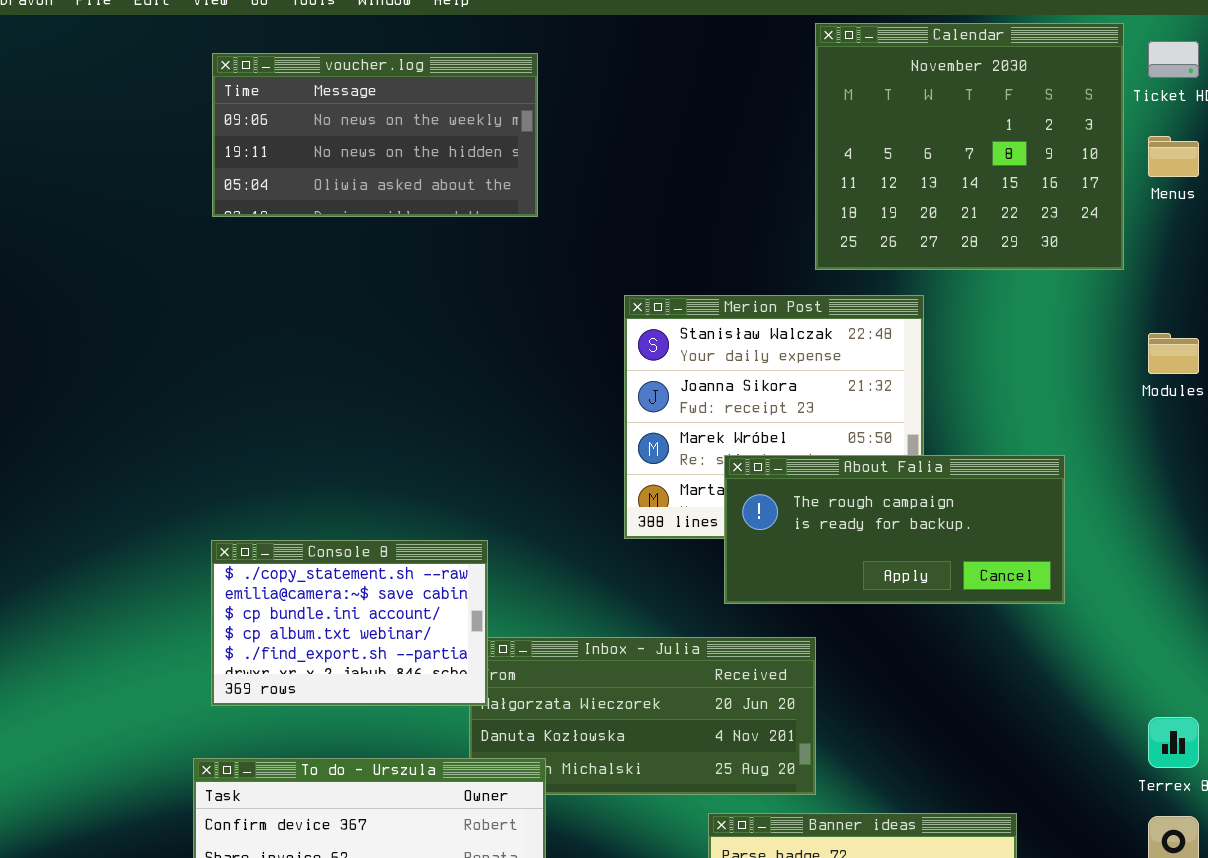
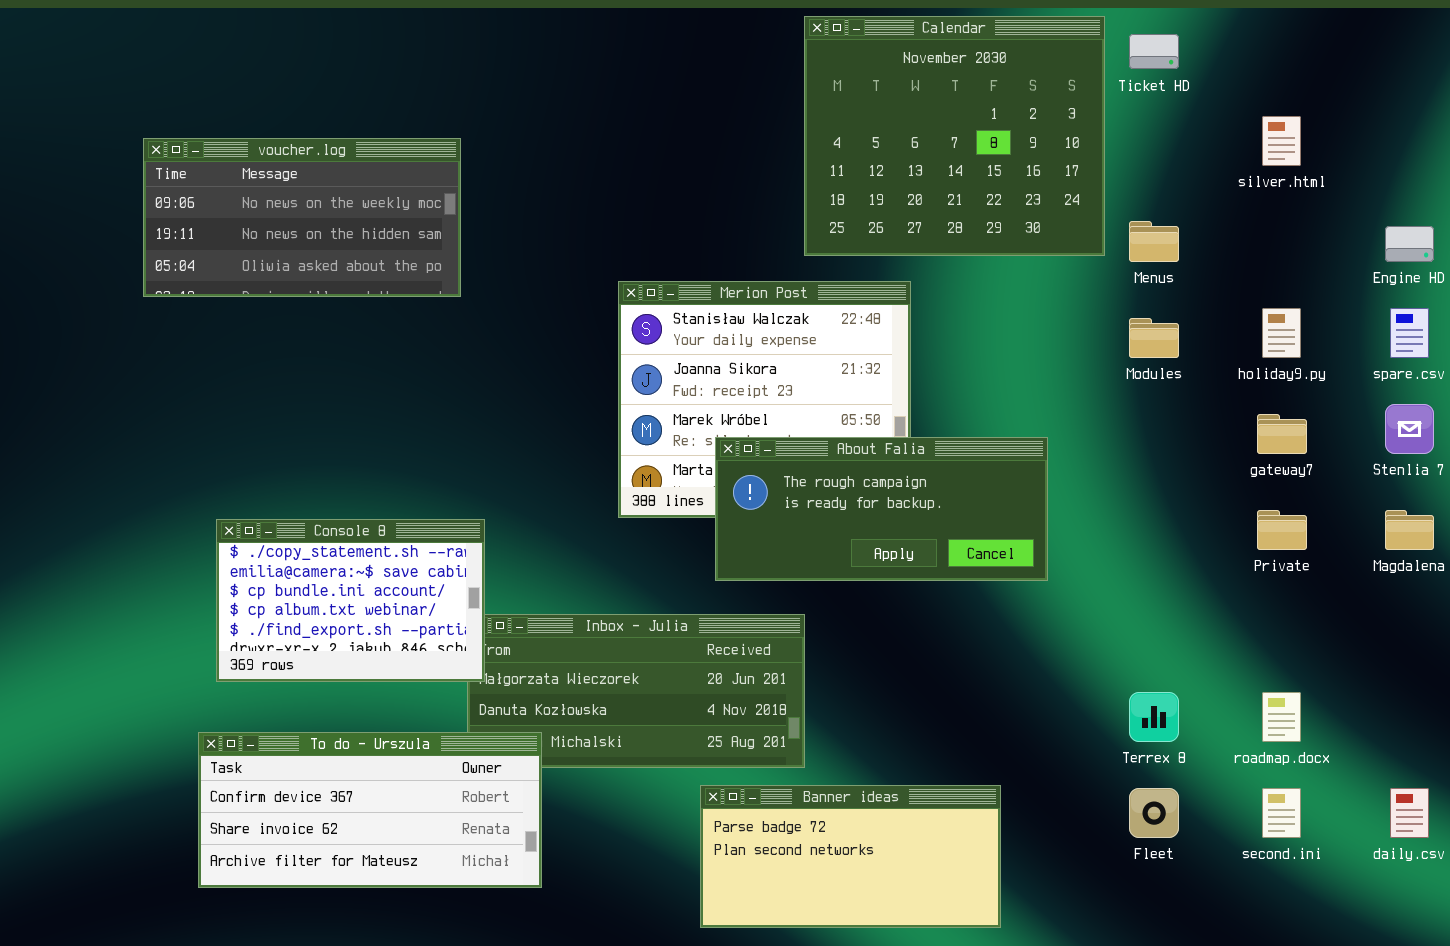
voucher.log: [212,53,538,217] -> [143,138,461,297], moved
Menus: [1148,136,1199,177] -> [1129,221,1179,262], moved

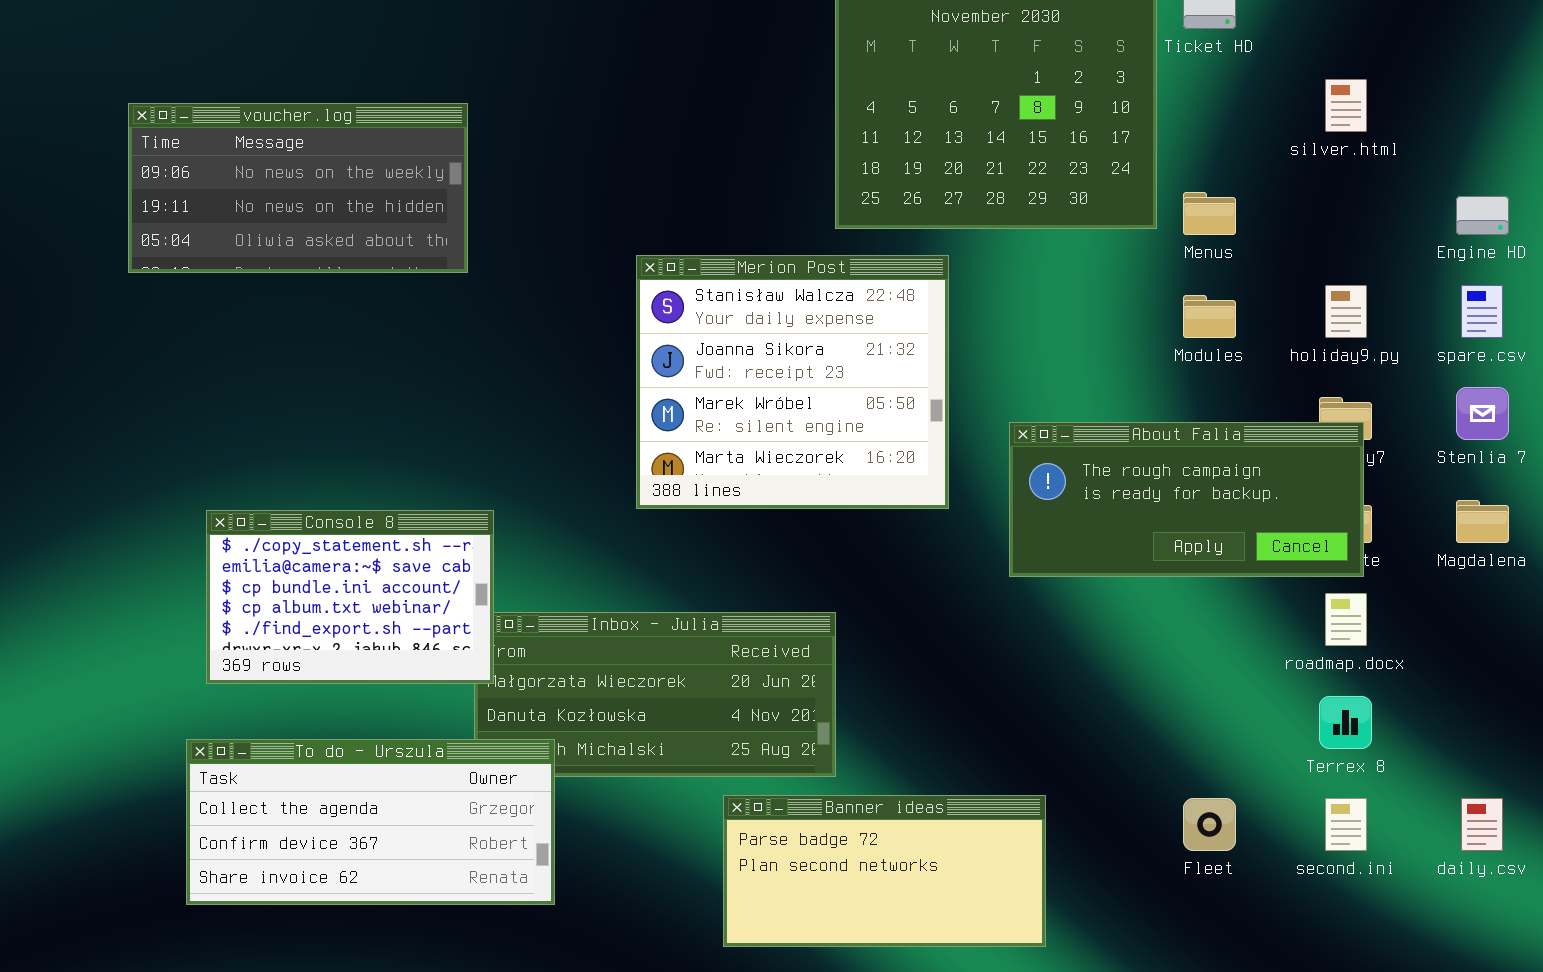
About Falia: [715,437,1048,581] -> [1009,422,1364,577], moved
Terrex 8: [1129,692,1179,742] -> [1319,696,1372,749], moved
roadmap.docx: [1262,692,1301,742] -> [1325,593,1367,646], moved
To do - Urszula: [198,732,542,888] -> [186,739,555,905], scrolled up 1 row

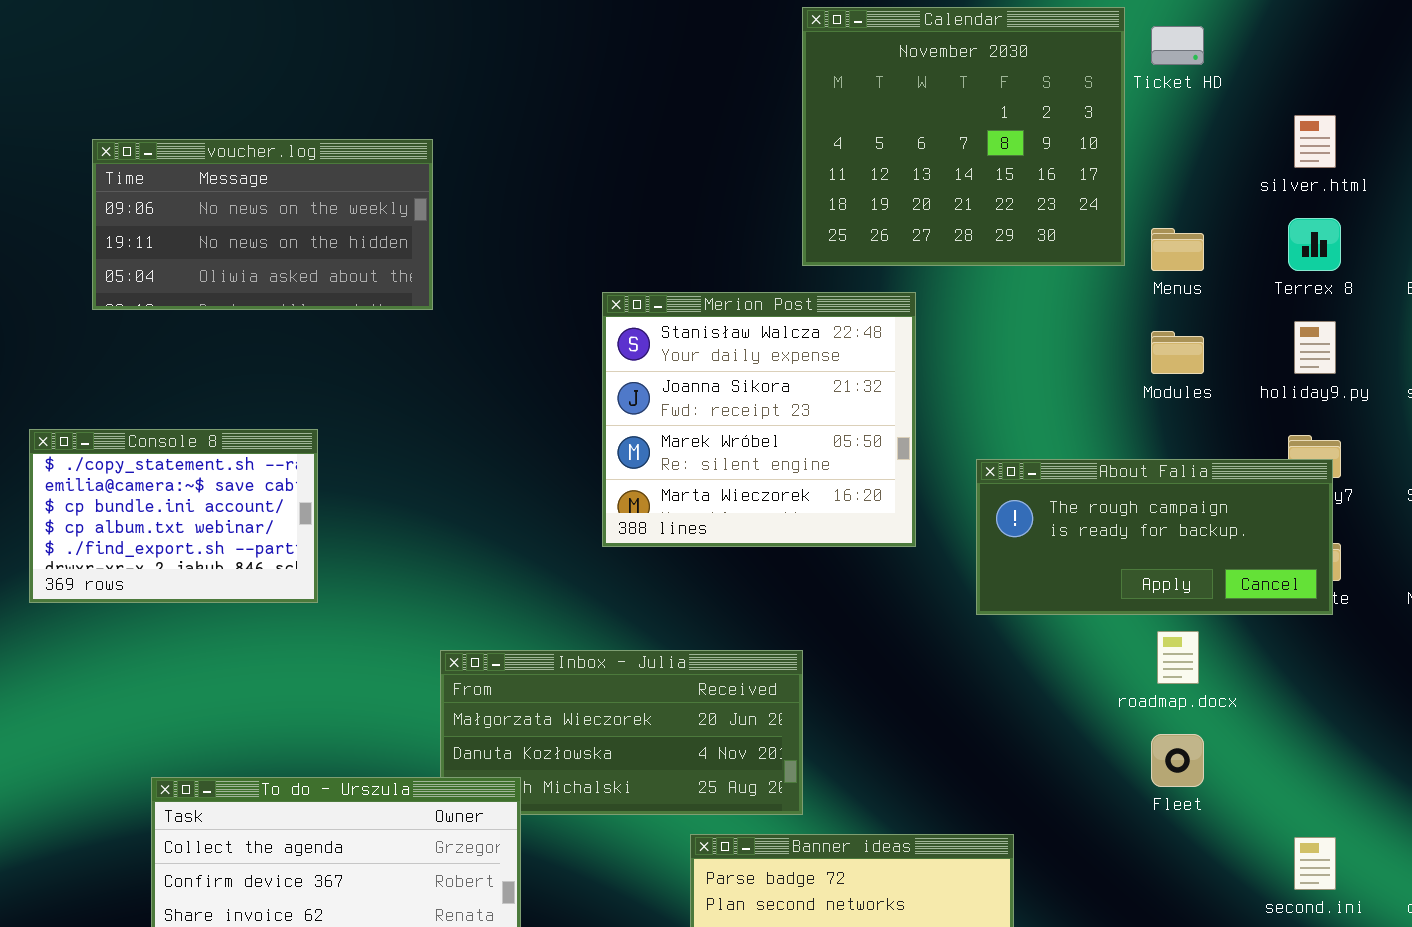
Console 8: [206,510,494,684] -> [29,429,318,603], moved
roadmap.docx: [1325,593,1367,646] -> [1157,631,1199,684], moved
Terrex 8: [1319,696,1372,749] -> [1288,218,1341,271], moved
Fleet: [1183,798,1236,851] -> [1151,734,1204,787], moved

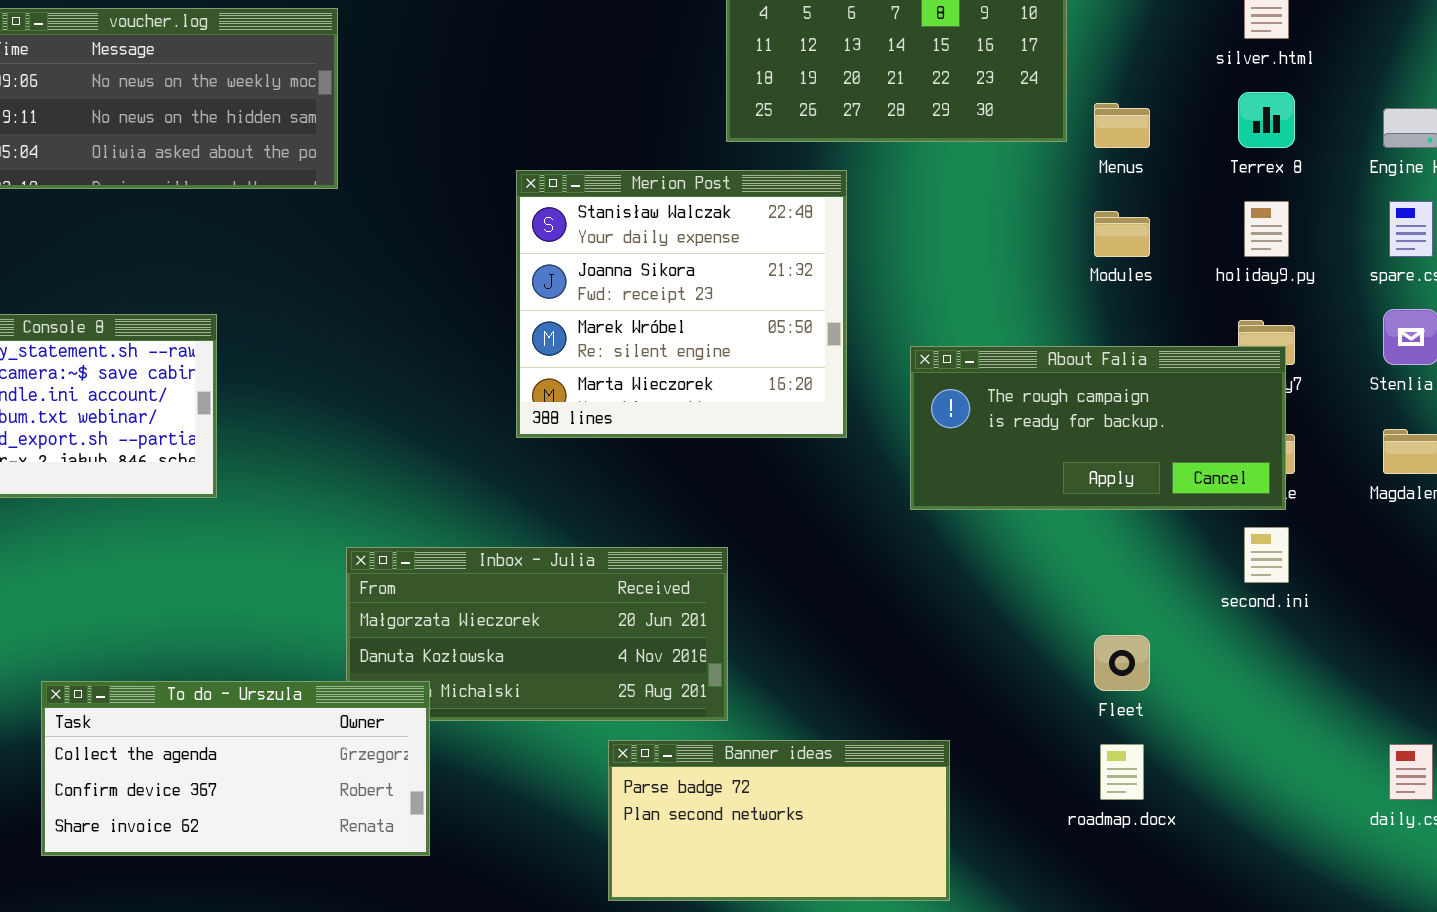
roadmap.docx: [1157,631,1199,684] -> [1100,744,1144,800], moved
second.ini: [1294,837,1336,890] -> [1244,527,1289,583], moved

